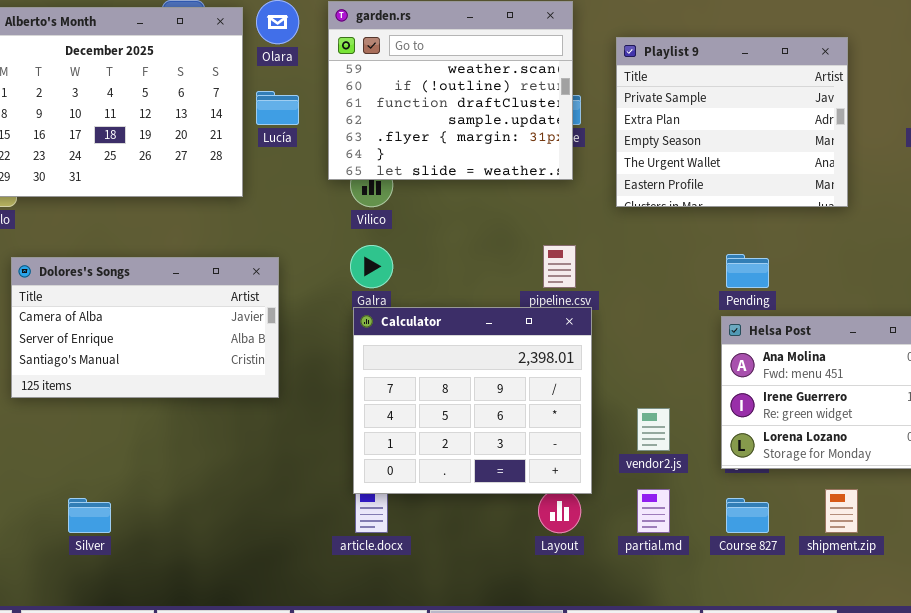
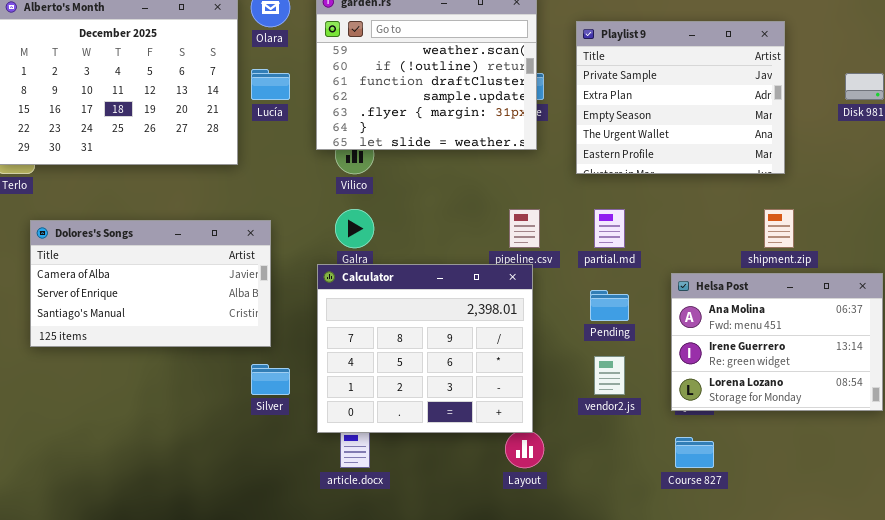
Pending: [726,254,769,288] -> [590,290,629,321], moved
Calculator: [353,307,592,494] -> [317,264,533,433], moved
partial.md: [637,489,670,533] -> [594,209,625,248], moved
shipment.zip: [825,489,858,533] -> [764,209,794,248], moved
Silver: [68,498,111,533] -> [251,364,290,395], moved

